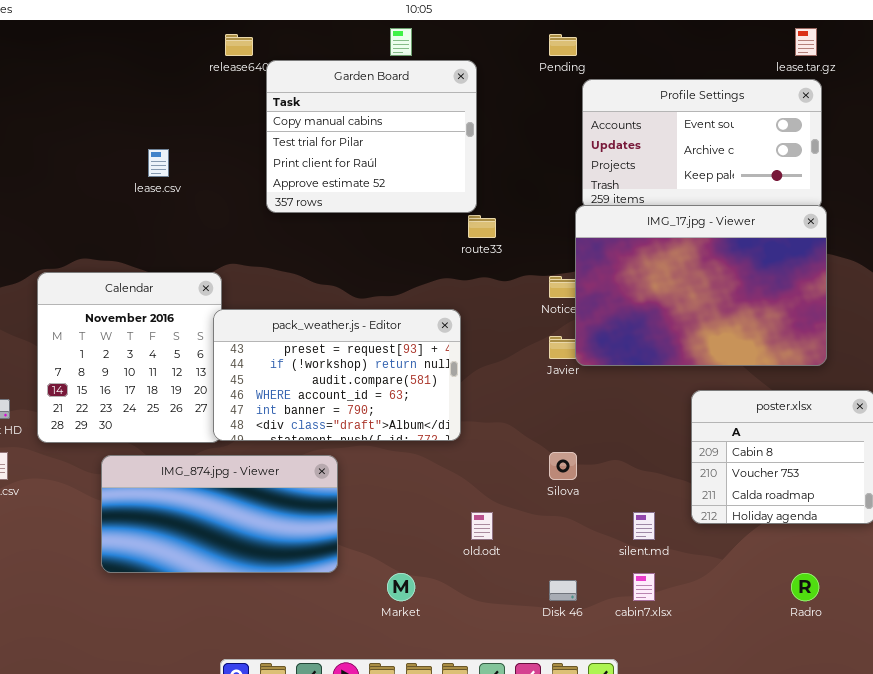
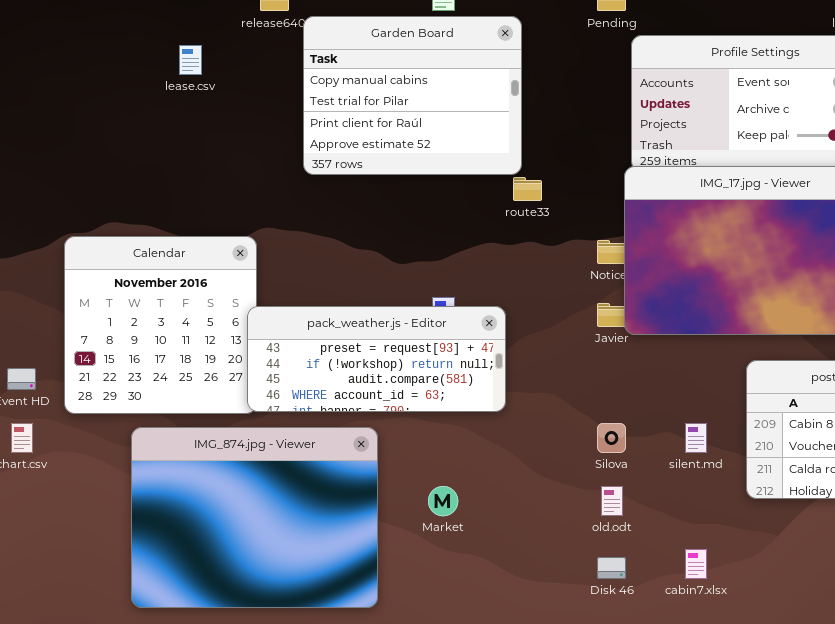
lease.csv: [148,149,169,177] -> [179,45,202,75], moved
pack_weather.js - Editor: [213,309,461,441] -> [247,306,506,412], resized
IMG_874.jpg - Viewer: [101,455,338,573] -> [131,427,378,608], resized
old.odt: [471,512,493,540] -> [601,486,623,516], moved
silent.md: [633,512,655,540] -> [685,423,707,453], moved
Market: [387,573,415,601] -> [428,486,458,516], moved

